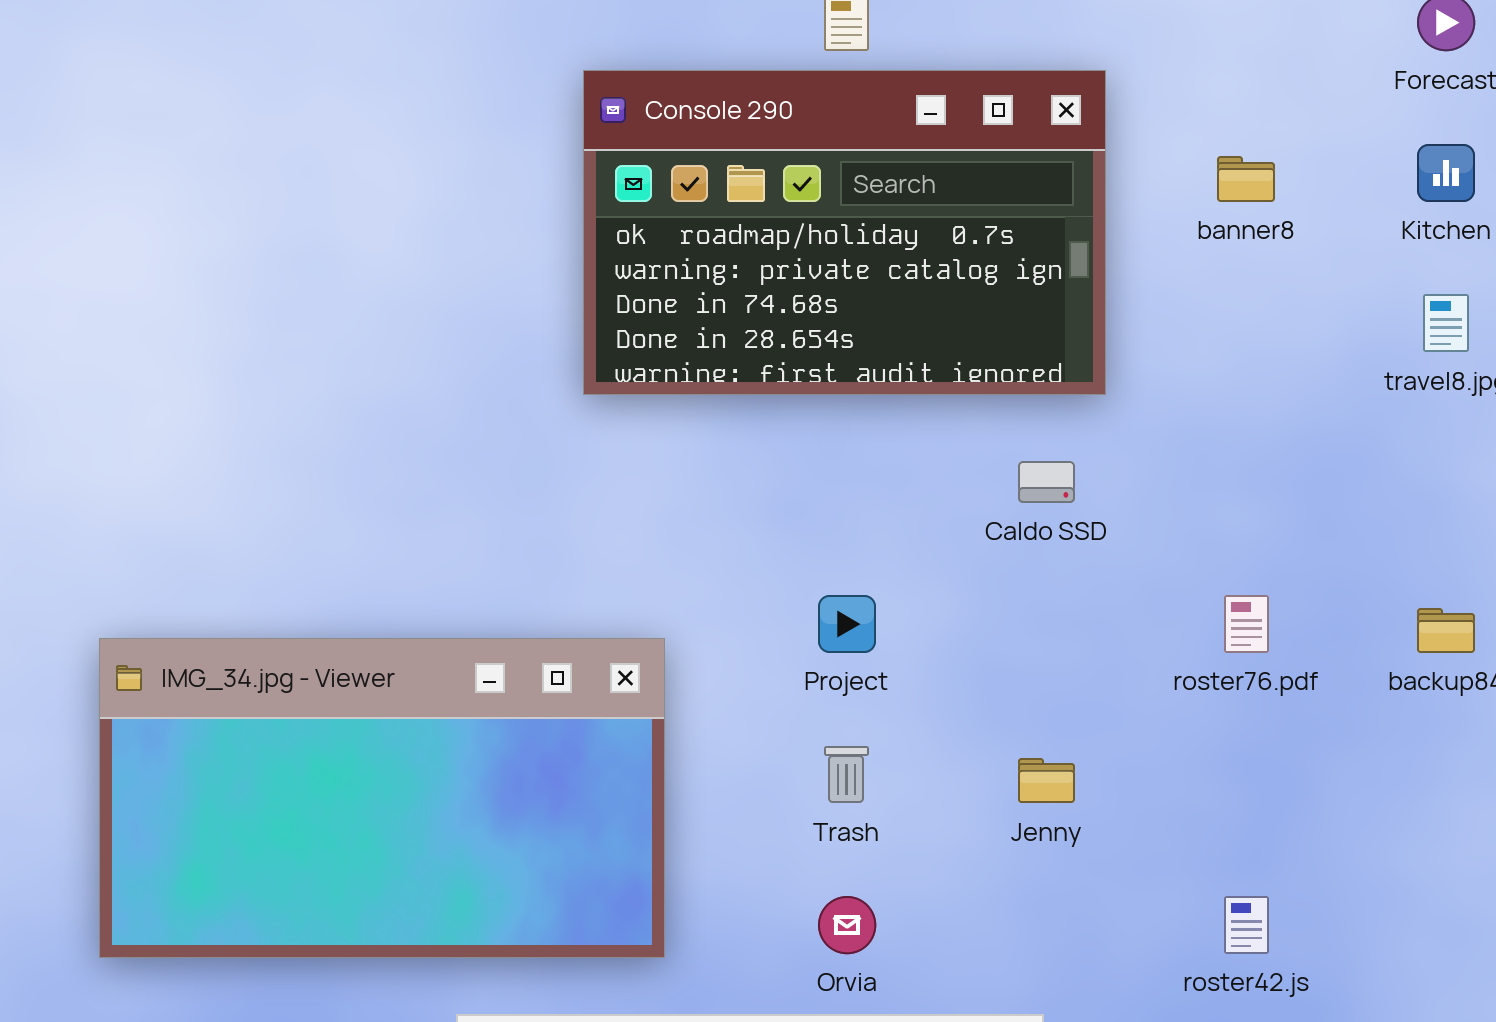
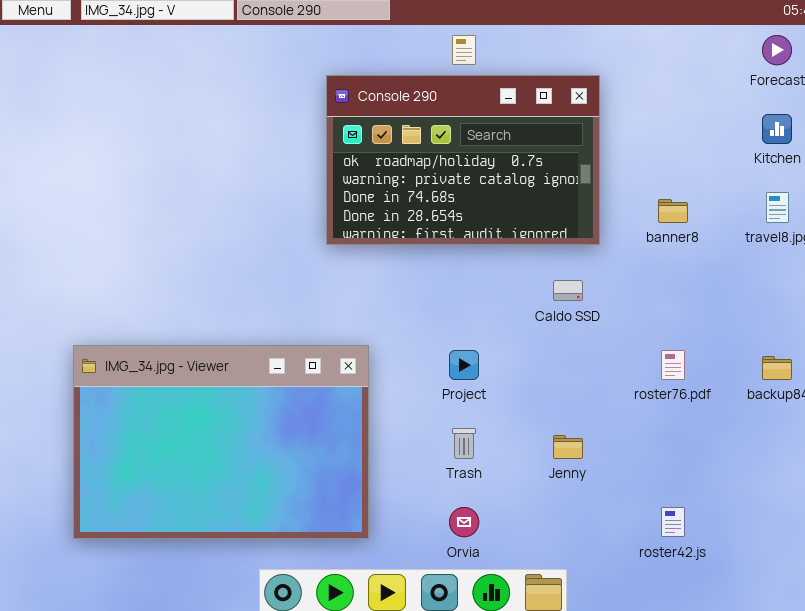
banner8: [1217,156,1275,202] -> [658,199,688,223], moved
IMG_34.jpg - Viewer: [99,638,665,958] -> [73,345,369,539], resized

